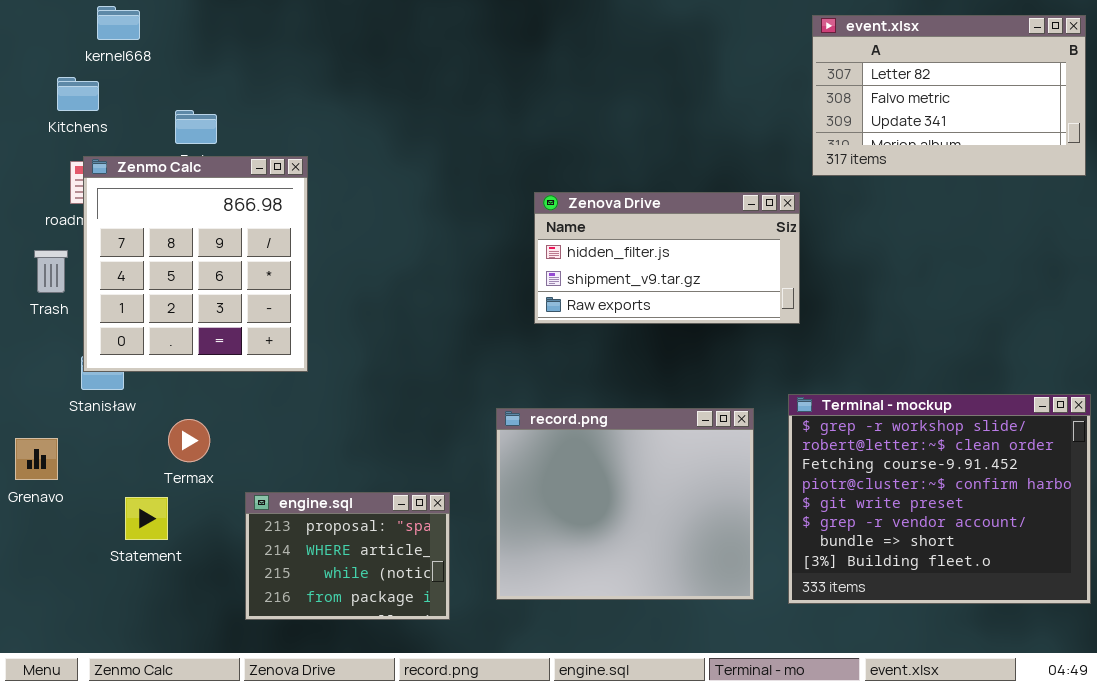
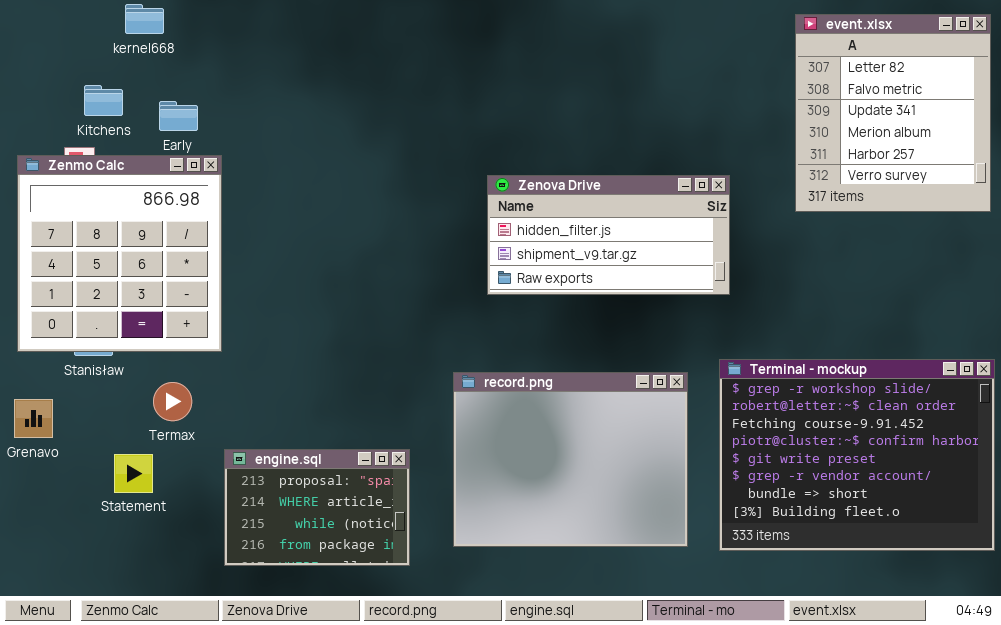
kernel668: [97,6,140,40] -> [125,4,164,34], moved
event.xlsx: [812,15,1086,176] -> [795,14,991,212], resized
Kitchens: [57,77,99,111] -> [84,85,123,116], moved
Zenmo Calc: [83,156,308,372] -> [17,155,222,352], moved

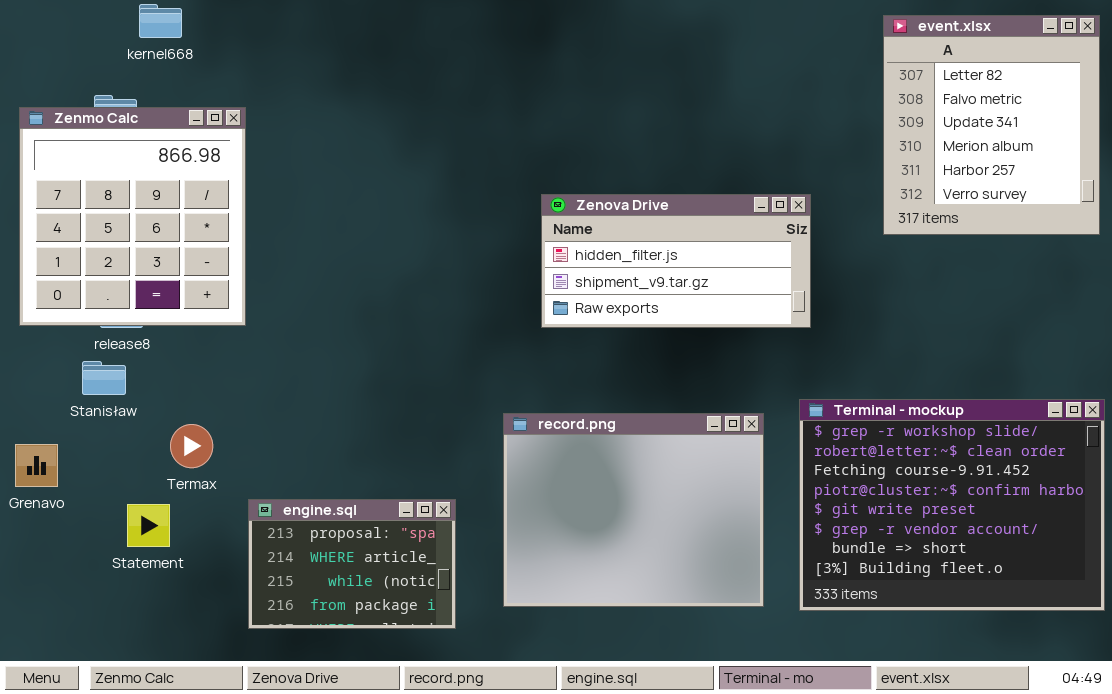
Zenmo Calc: [17,155,222,352] -> [19,107,246,326], moved

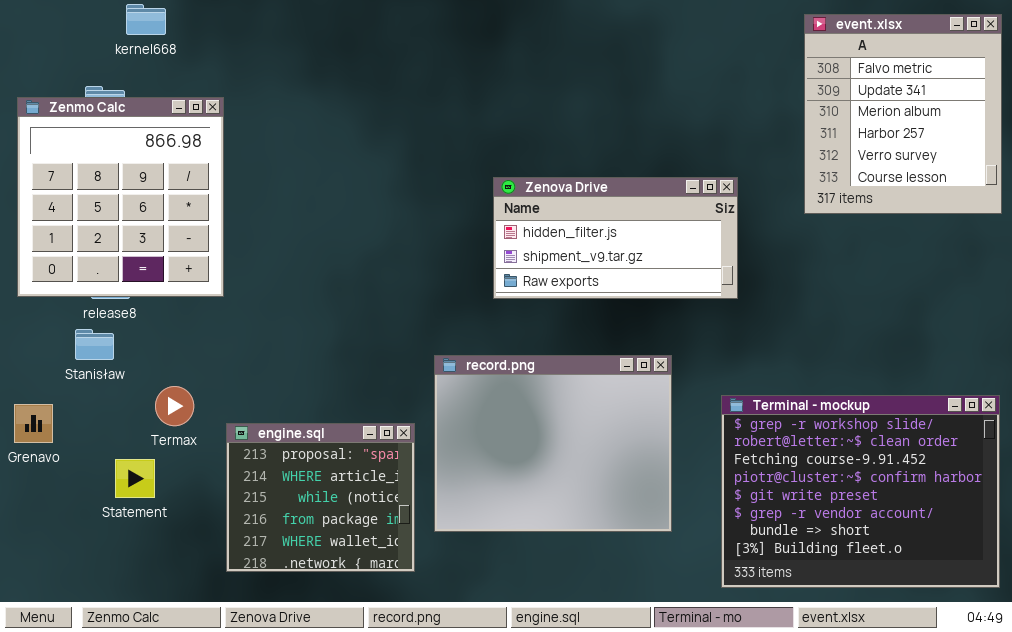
event.xlsx: [883,15,1100,235] -> [804,14,1002,214], scrolled down 1 row
Terminal - mockup: [799,399,1105,611] -> [721,395,1000,588], moved
record.png: [503,413,764,607] -> [434,355,672,532], moved
engine.sql: [248,499,456,629] -> [226,423,415,572], resized

